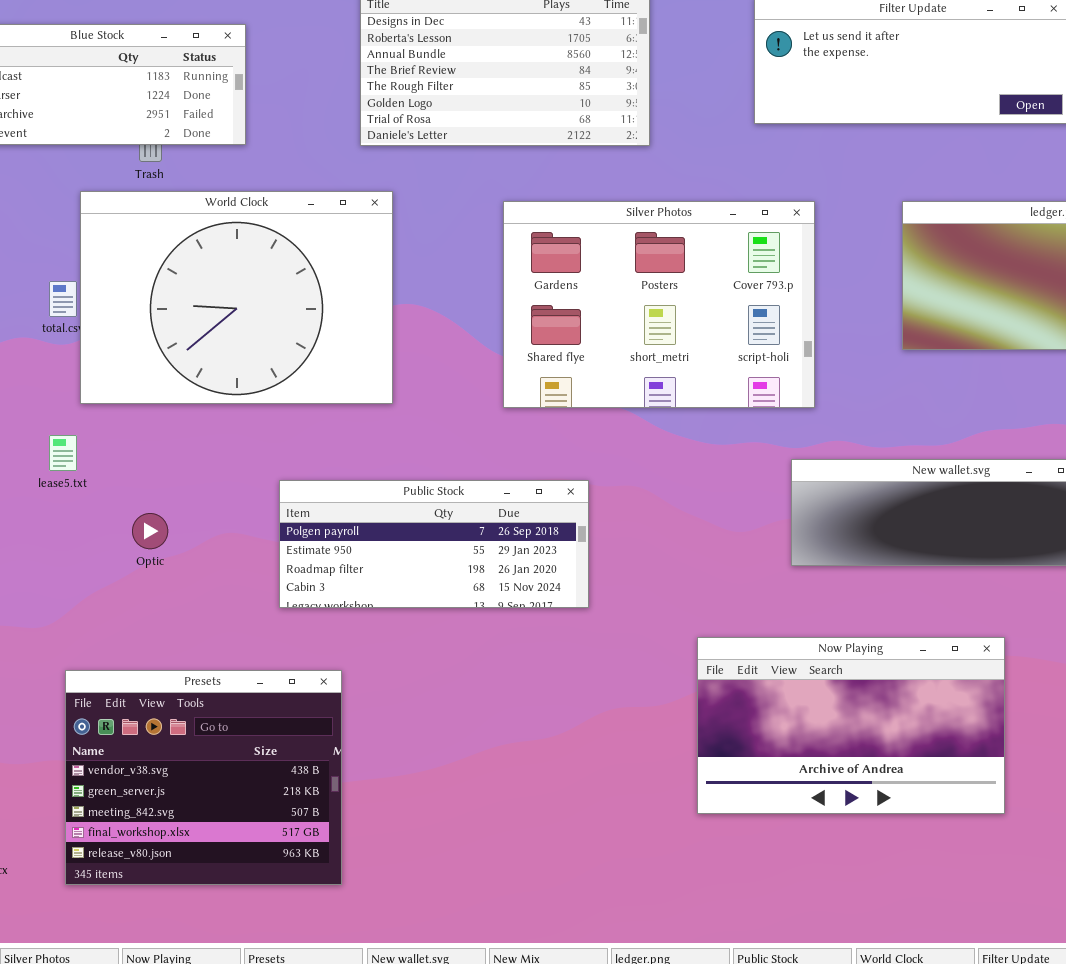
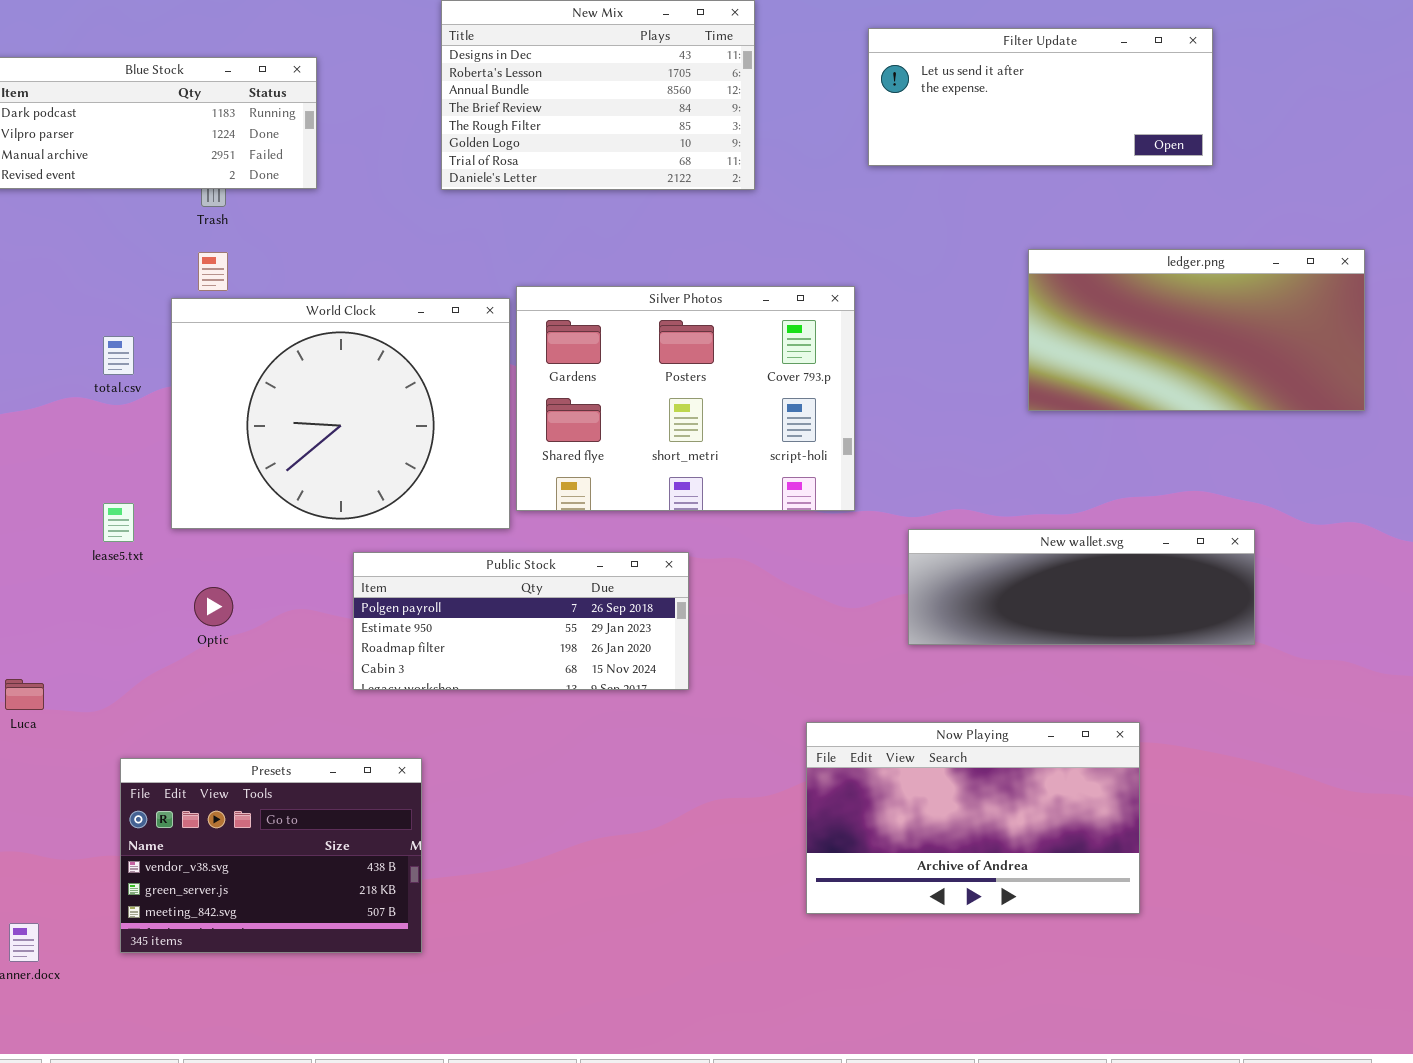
World Clock: [80,191,393,404] -> [171,298,510,529], moved
Silver Photos: [503,201,815,408] -> [516,286,855,511], moved
Presets: [65,670,342,885] -> [120,758,422,953], resized

